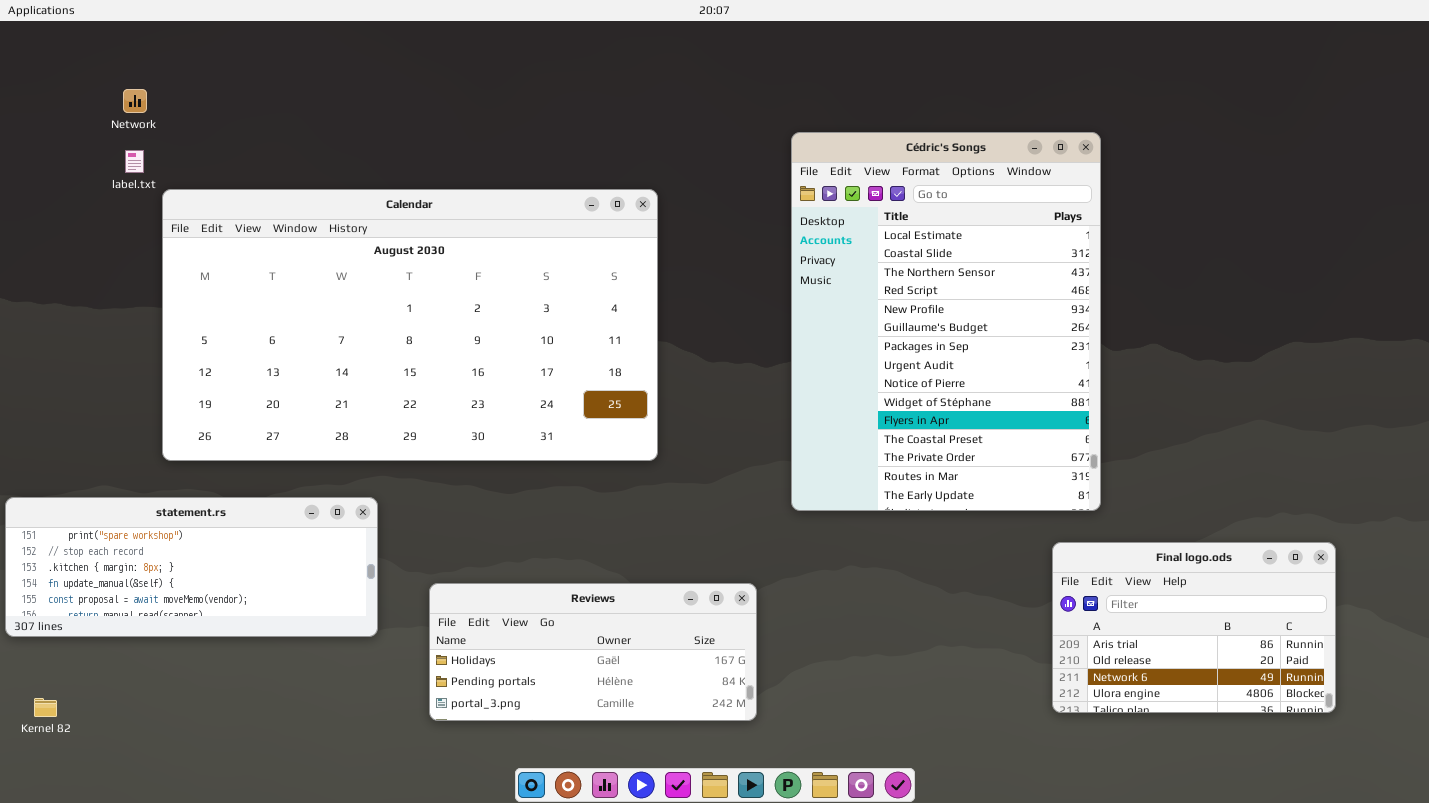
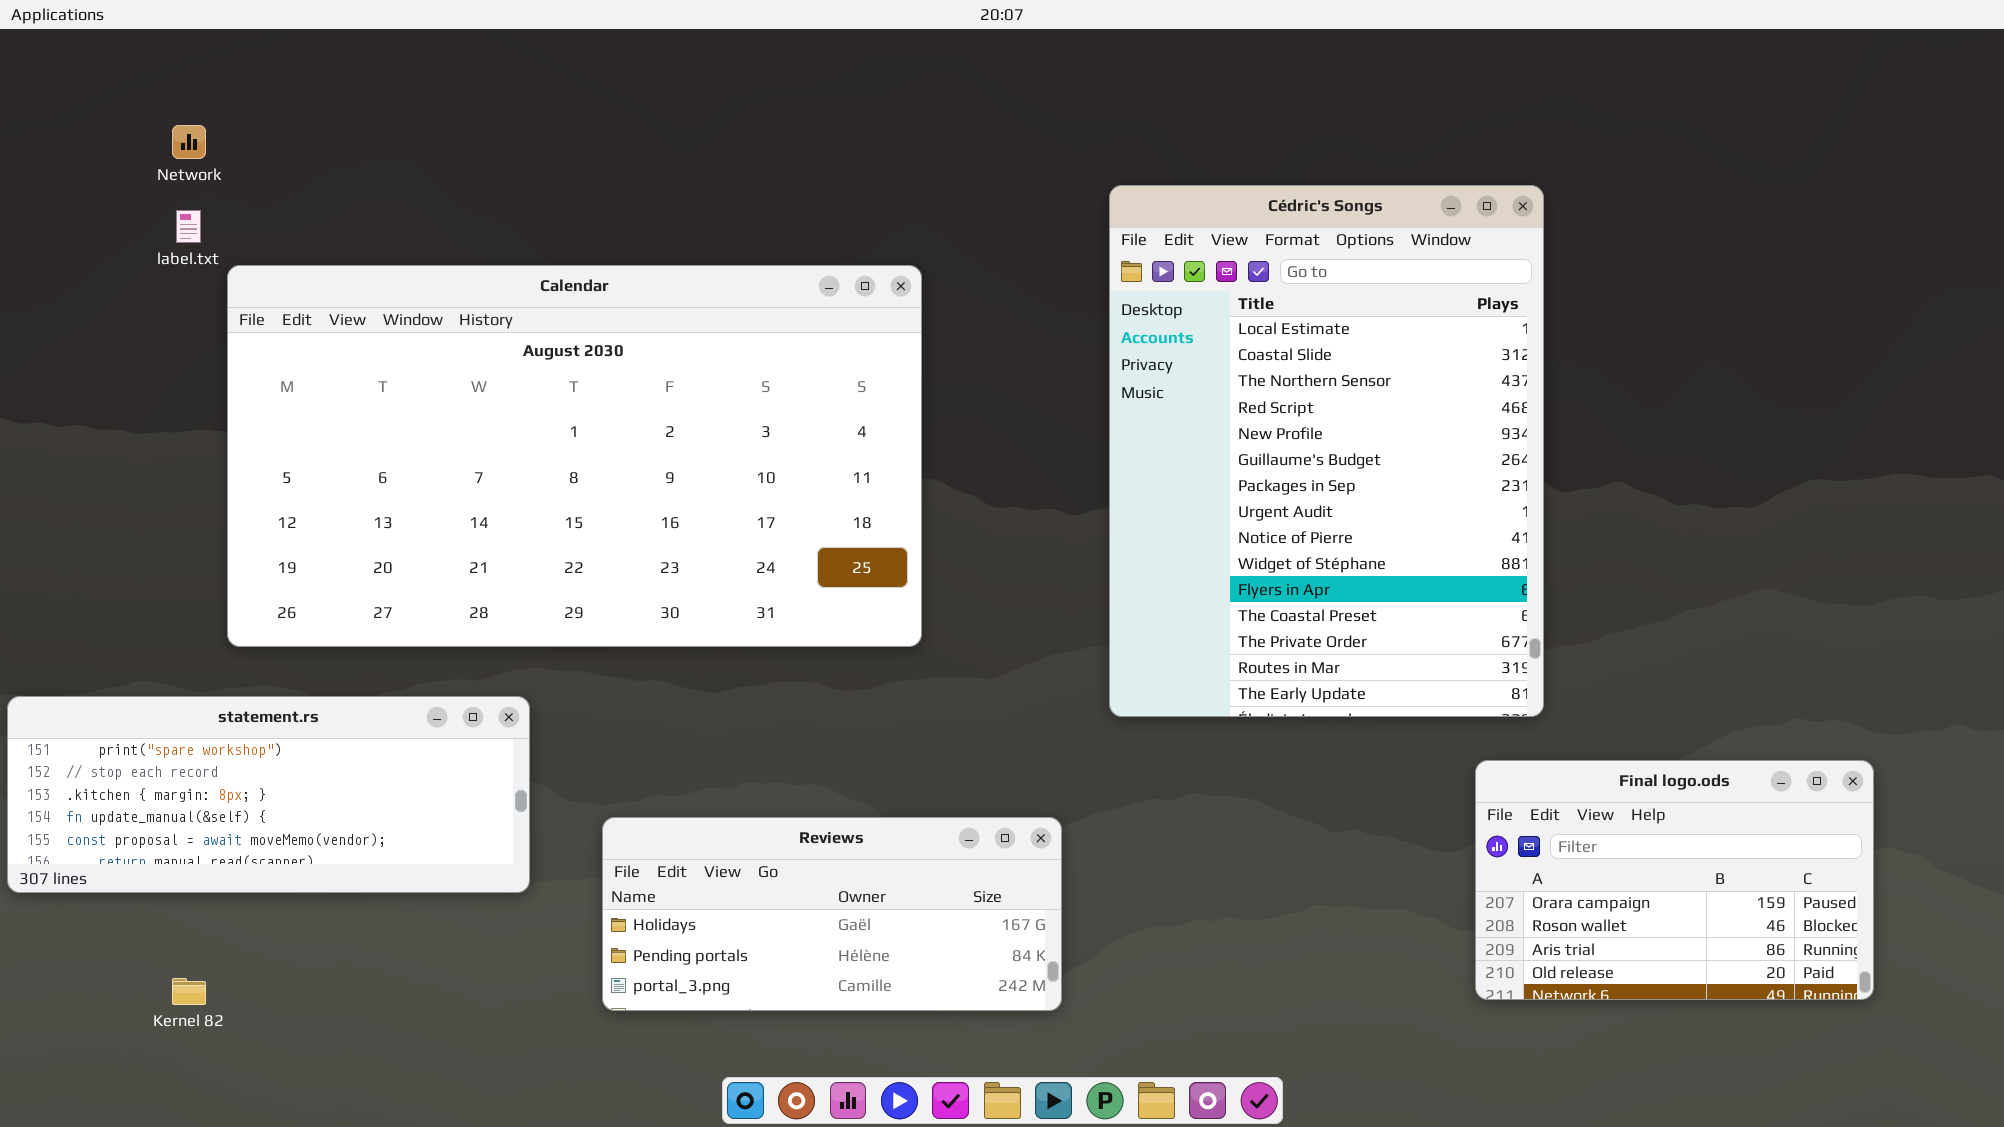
Final logo.ods: [1052,542,1336,713] -> [1475,760,1874,1000], scrolled up 2 rows
Kernel 82: [34,698,57,717] -> [172,978,206,1005], moved

